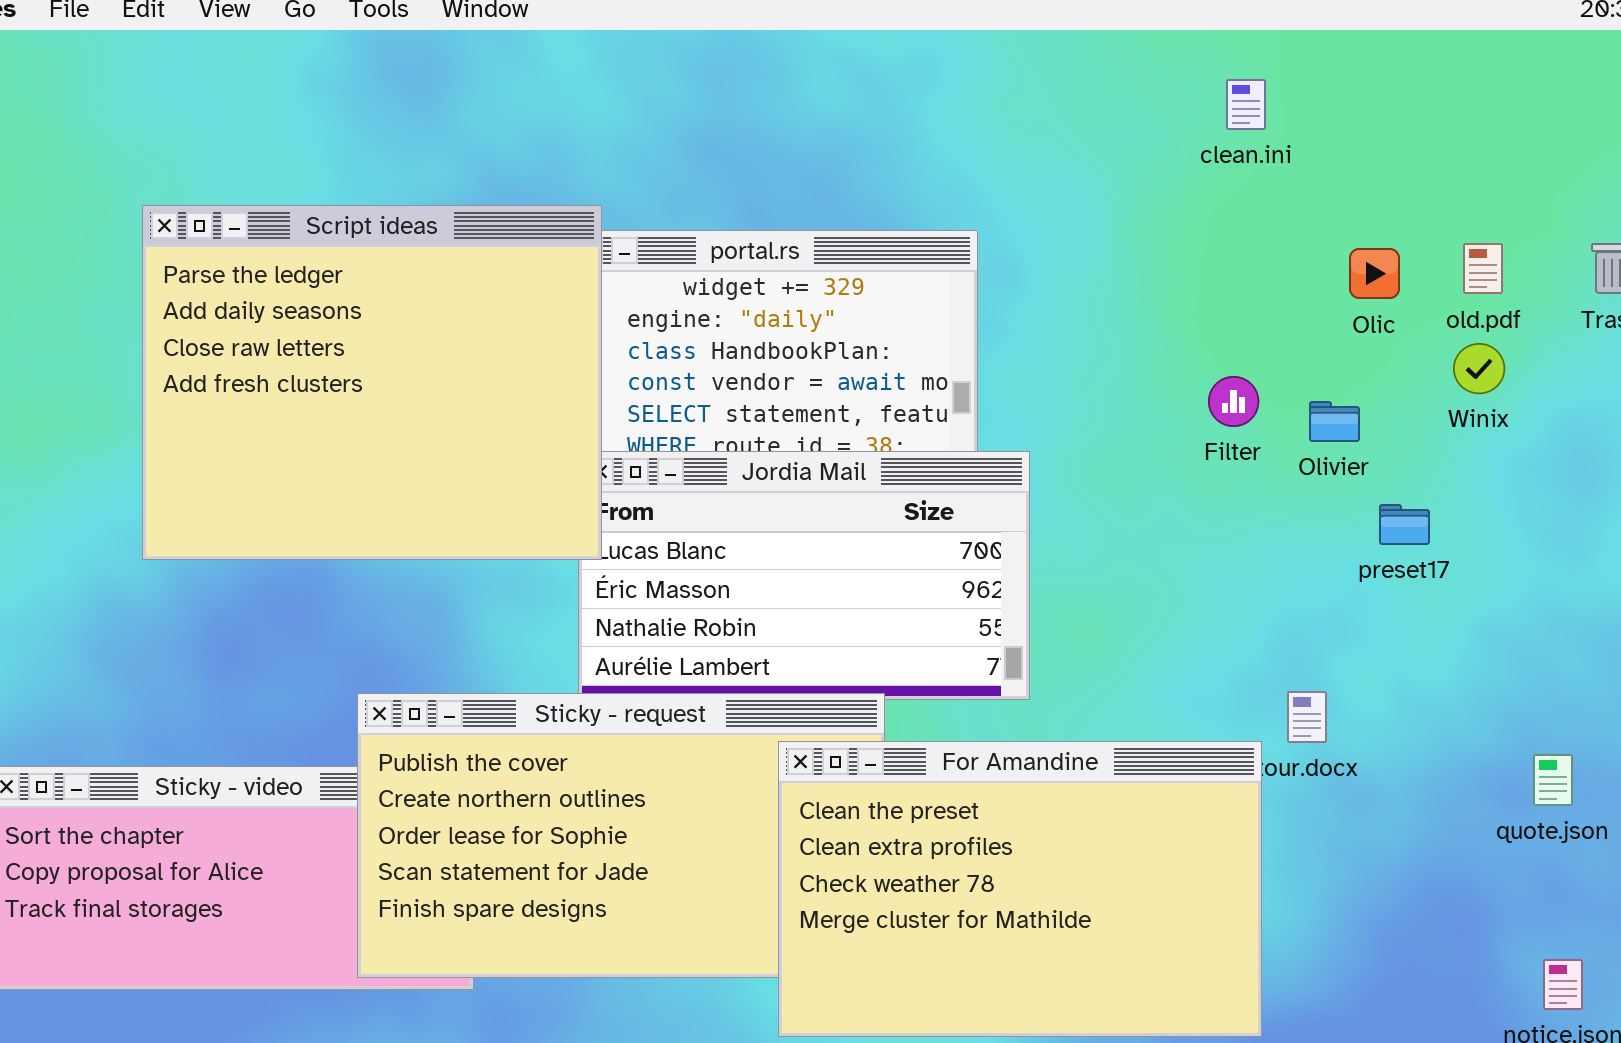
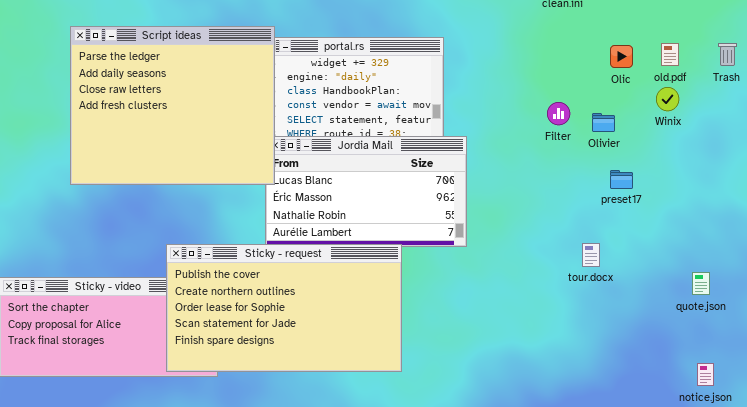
preset17: [1379,504,1430,545] -> [610,170,633,189], moved
For Amandine: [778,741,1262,1037] -> none, closed

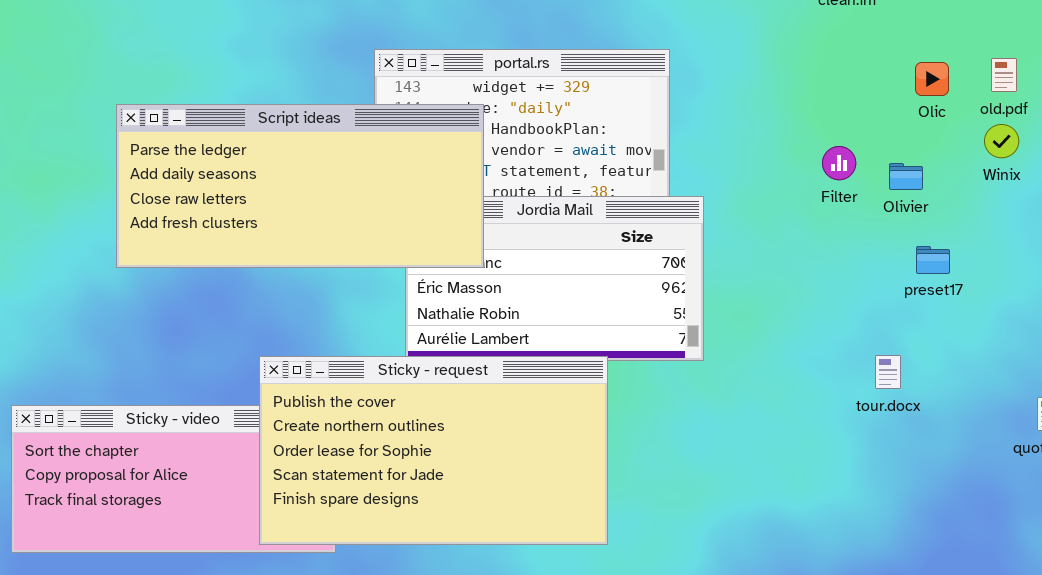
Script ideas: [70,26,275,185] -> [116,104,484,268], resized

